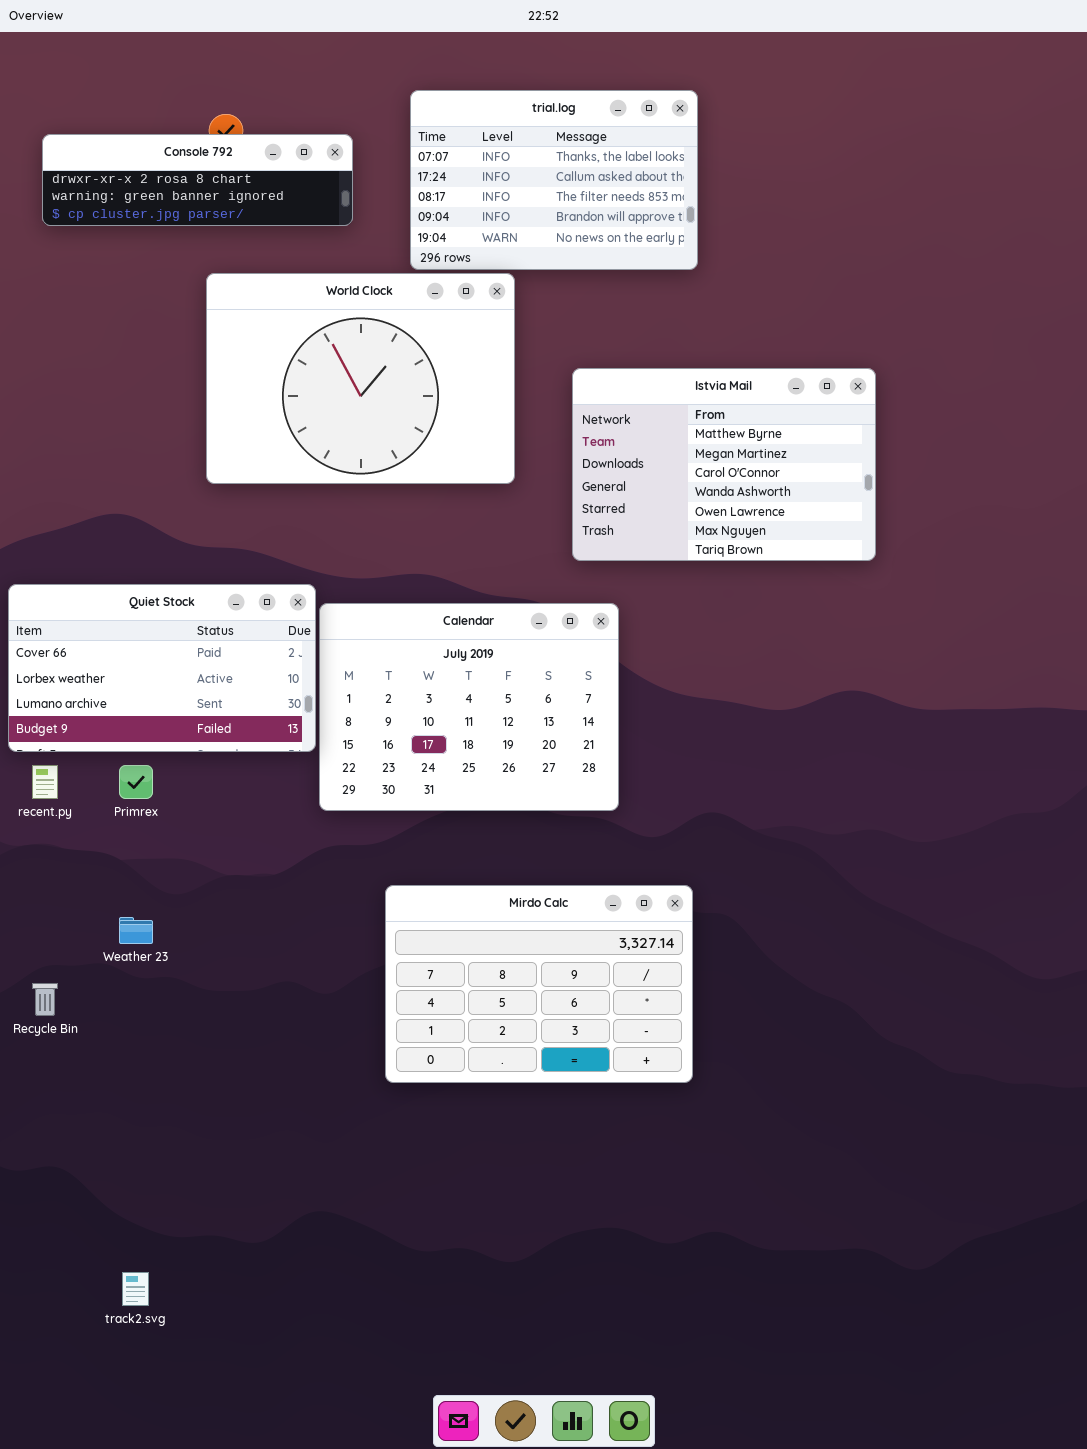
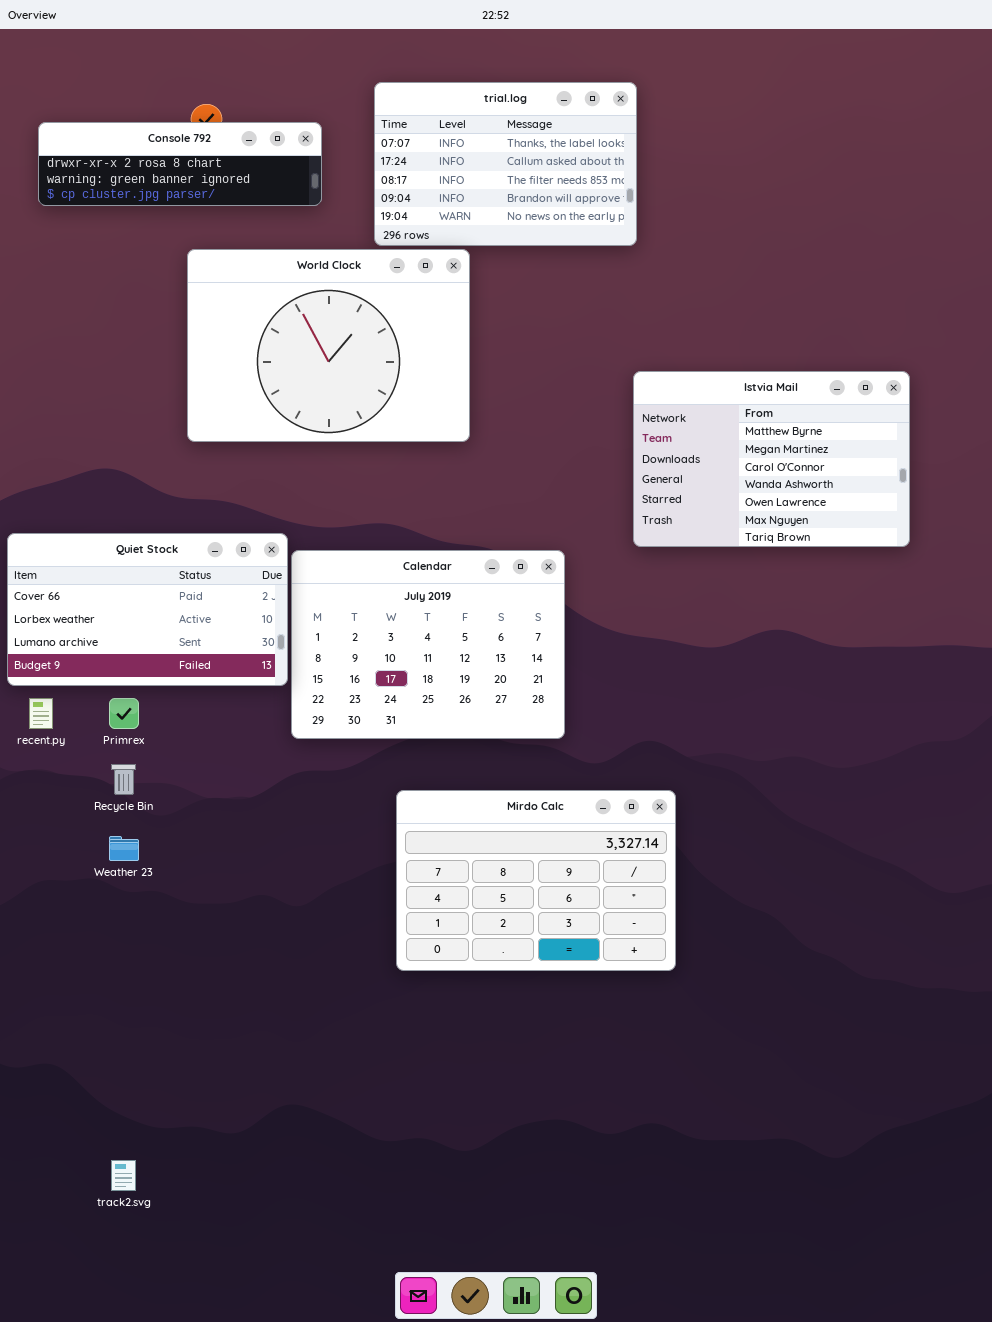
Istvia Mail: [572,368,876,561] -> [633,371,910,547], moved
Mirdo Calc: [385,885,693,1083] -> [396,790,676,971], moved
Recycle Bin: [32,983,58,1016] -> [111,764,136,795], moved

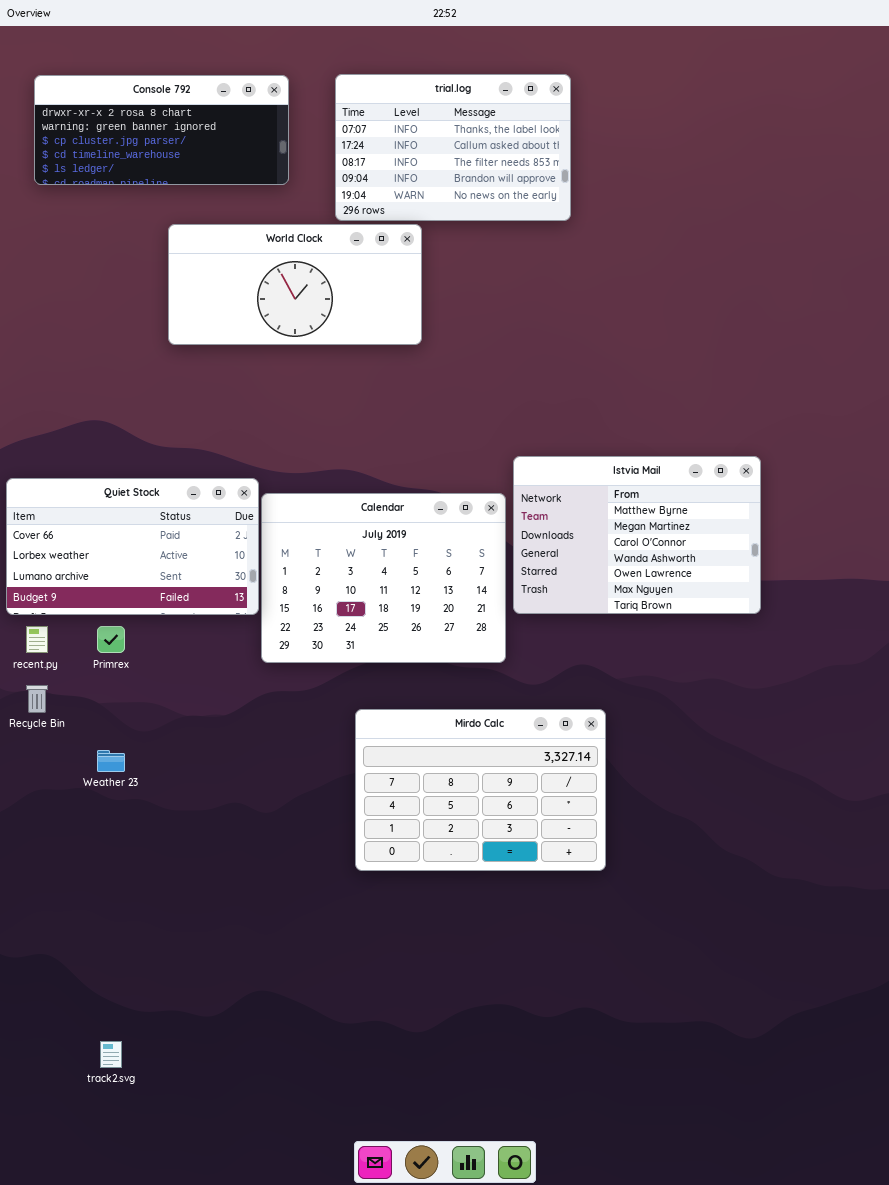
Console 792: [38,122,322,206] -> [34,75,289,185], resized
World Clock: [187,249,470,442] -> [168,224,422,345], resized
Istvia Mail: [633,371,910,547] -> [513,456,761,614], moved
Recycle Bin: [111,764,136,795] -> [26,685,48,713], moved

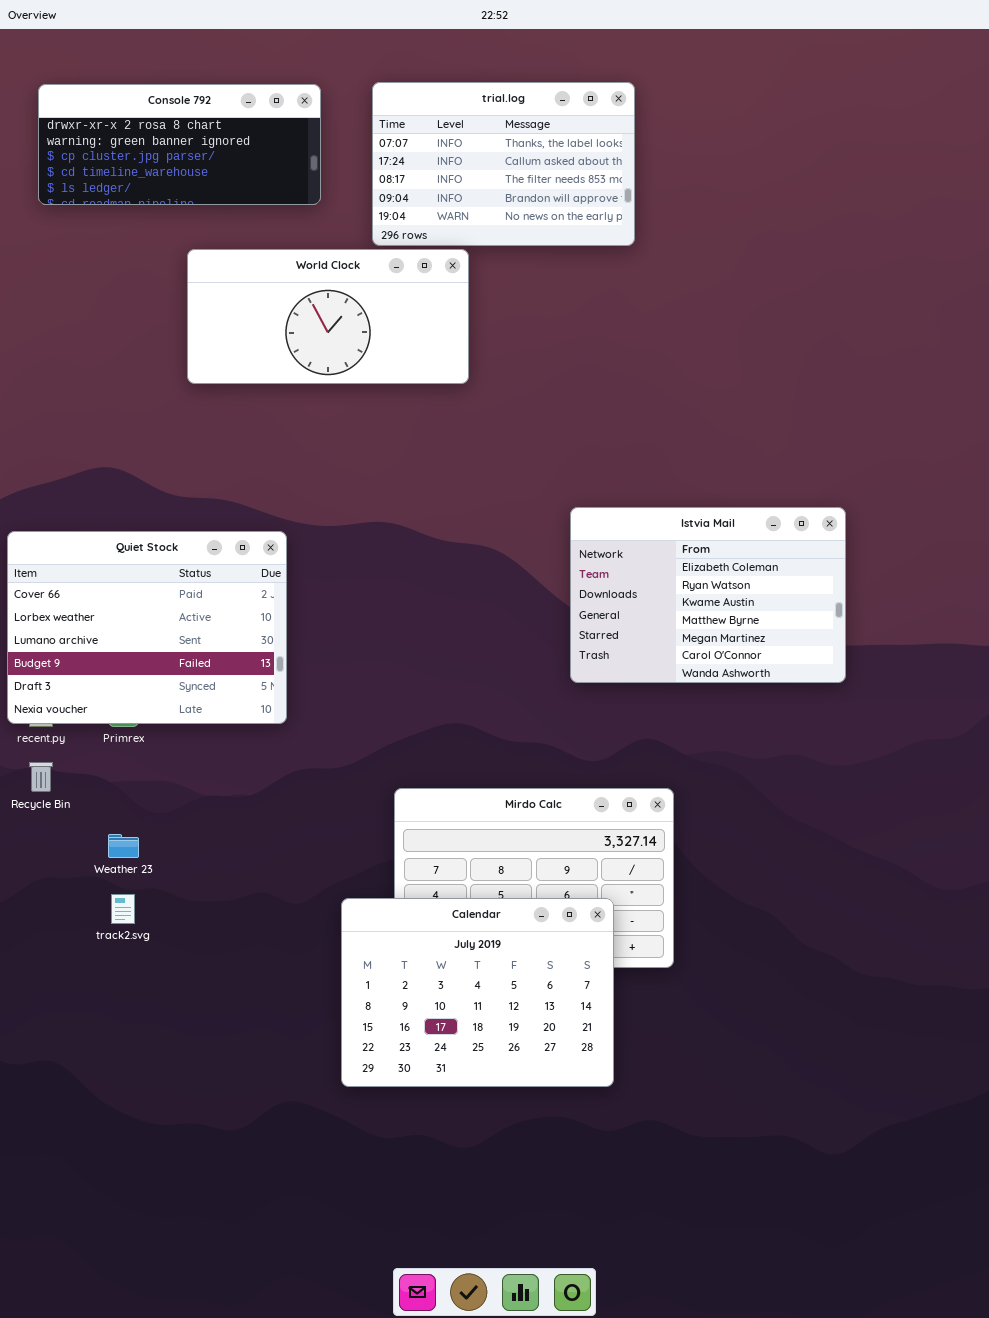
Istvia Mail: [513,456,761,614] -> [570,507,846,683], scrolled up 3 rows
Quiet Stock: [6,478,259,615] -> [7,531,287,724], resized
Calendar: [261,493,506,663] -> [341,898,614,1087], moved
track2.svg: [100,1041,122,1068] -> [111,894,135,924], moved

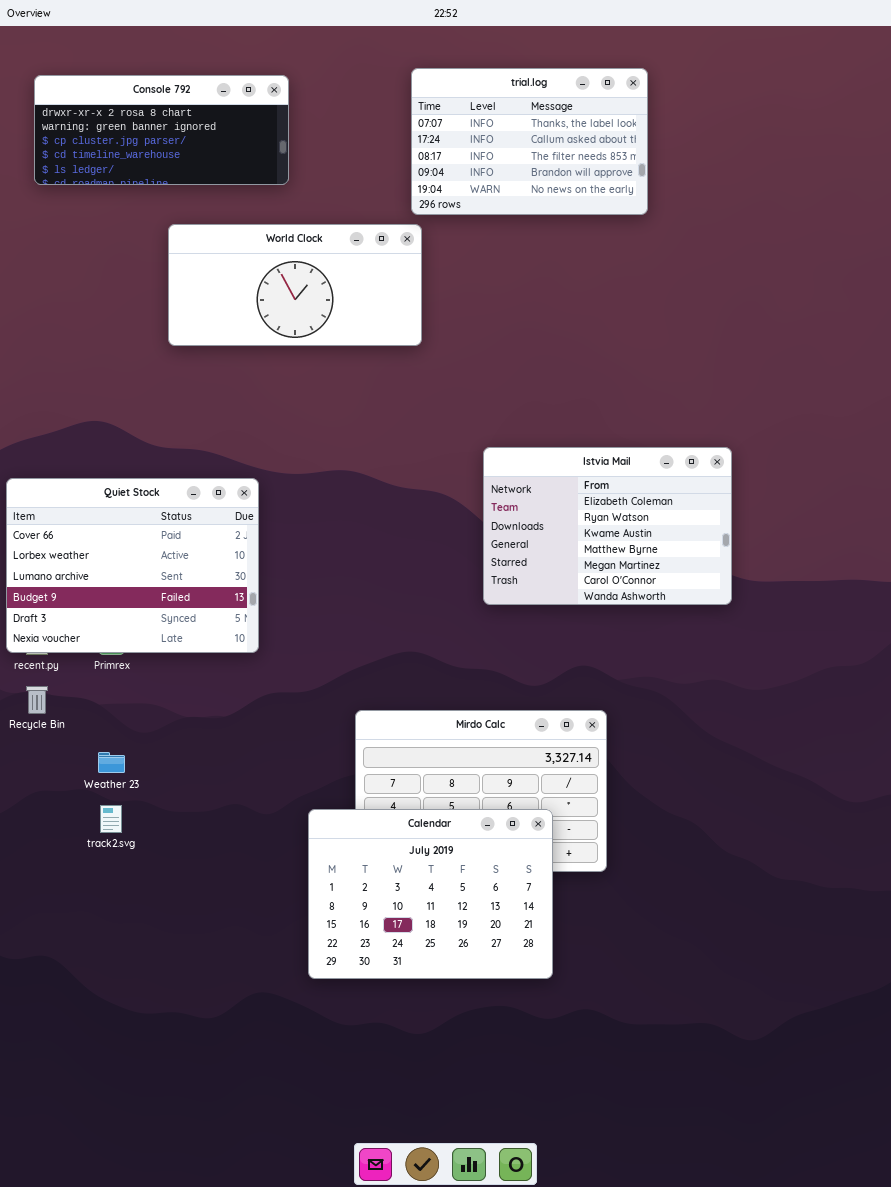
trial.log: [372,82,635,246] -> [411,68,648,215], moved
Istvia Mail: [570,507,846,683] -> [483,447,732,605], moved

